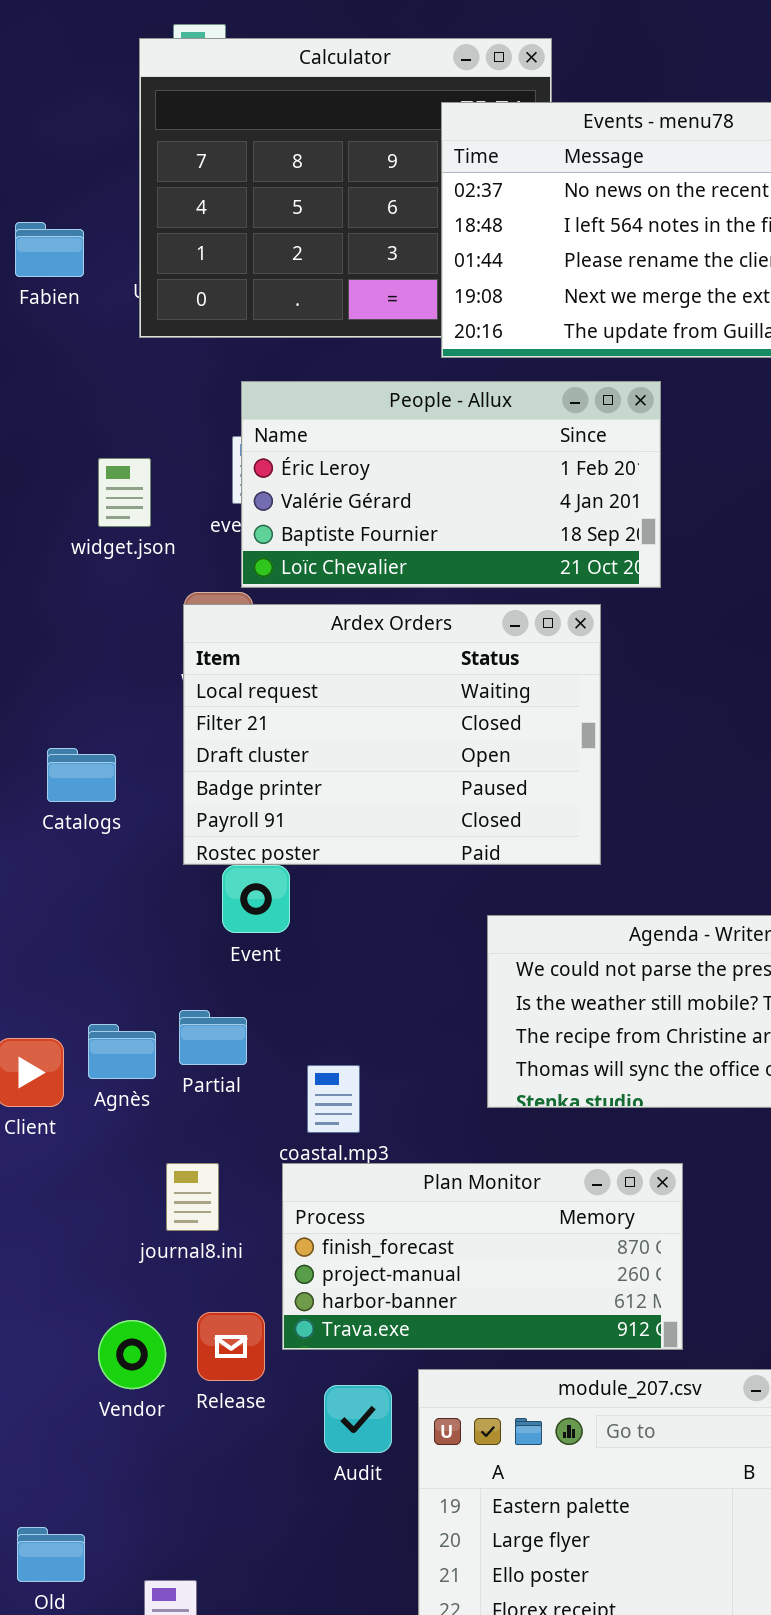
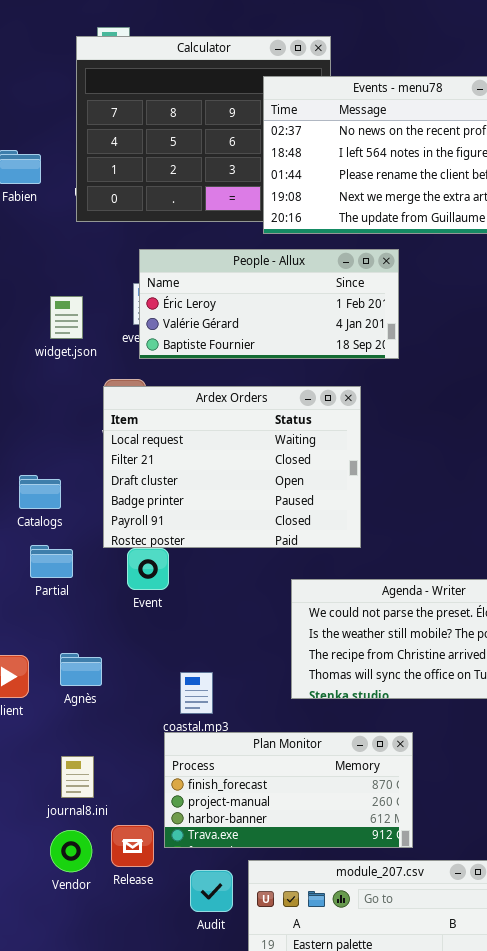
People - Allux: [241,381,661,588] -> [139,249,399,359], resized
Partial: [179,1010,247,1065] -> [30,545,73,578], moved
Agnès: [88,1024,156,1079] -> [60,653,102,686], moved
journal8.ini: [166,1163,219,1231] -> [61,756,94,798], moved

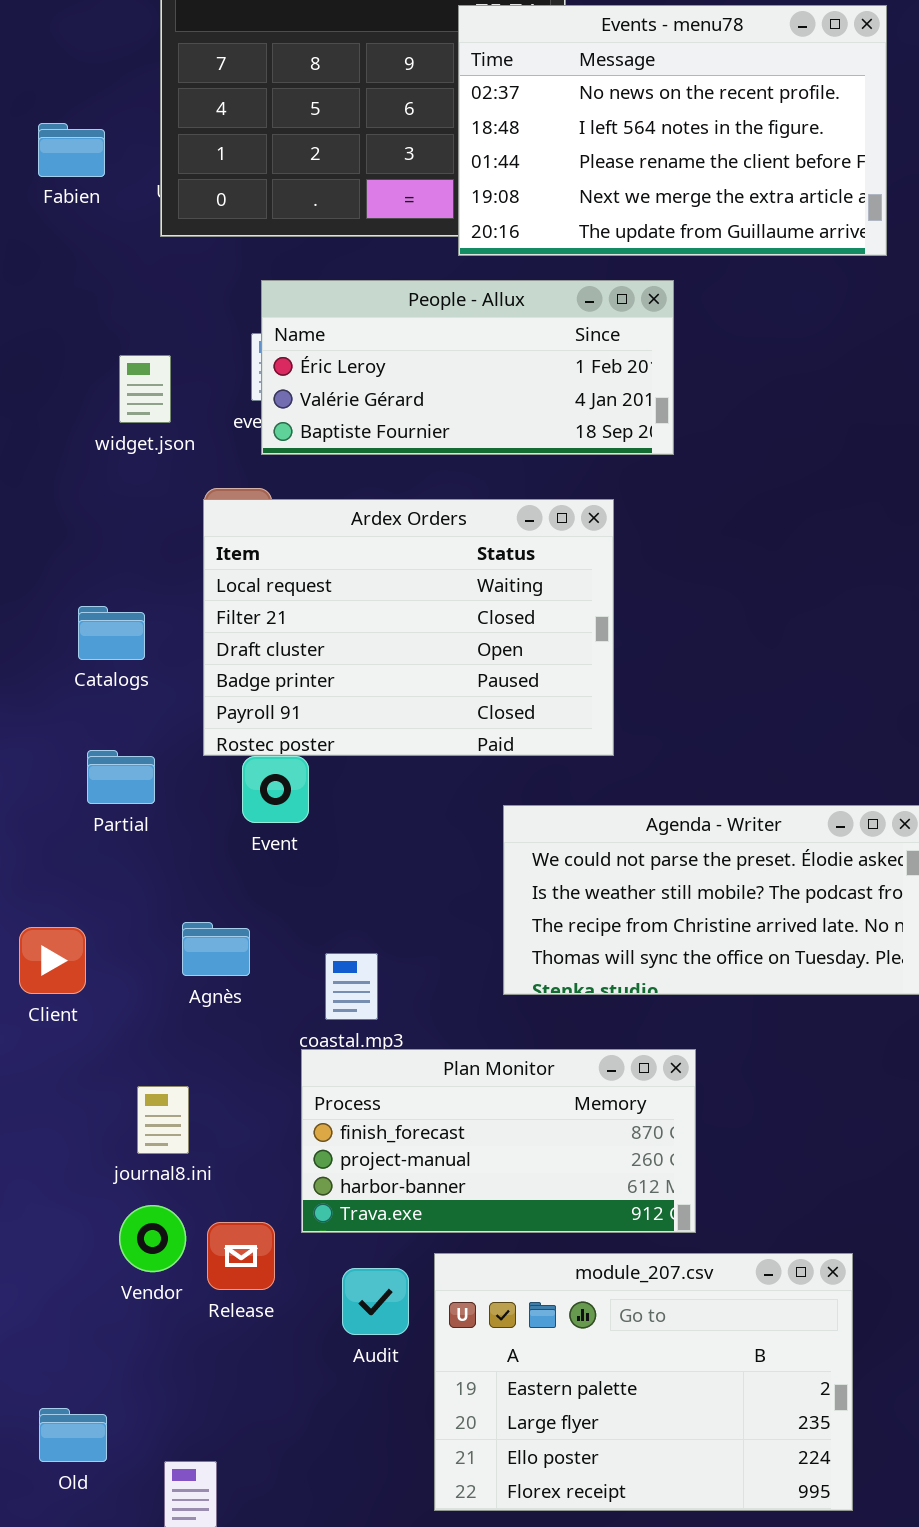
Catalogs: [19,475,61,509] -> [78,606,145,660], moved
Agnès: [60,653,102,686] -> [182,922,250,976], moved
Release: [111,825,154,867] -> [207,1222,275,1290], moved

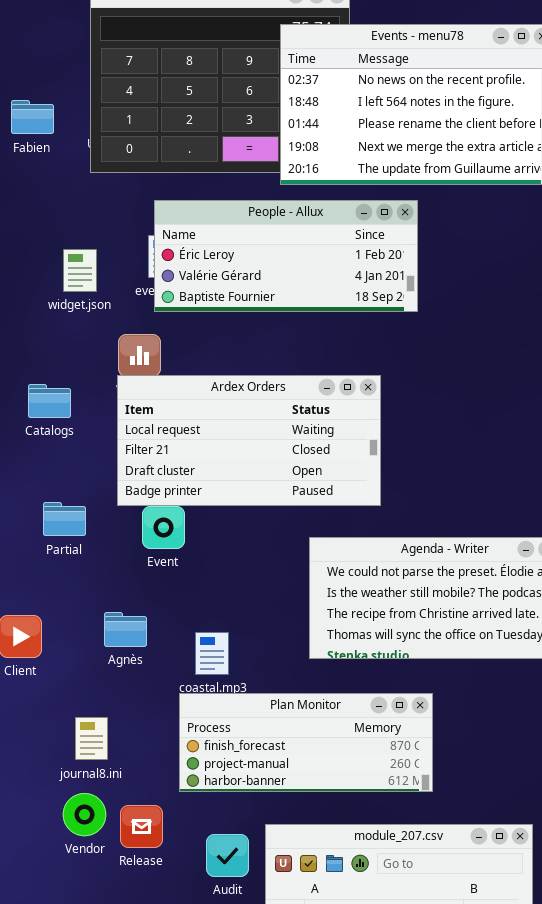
Ardex Orders: [203,499,614,756] -> [117,375,381,506], resized
Catalogs: [78,606,145,660] -> [28,384,71,418], moved
Plan Monitor: [301,1049,696,1233] -> [179,693,433,792], resized

